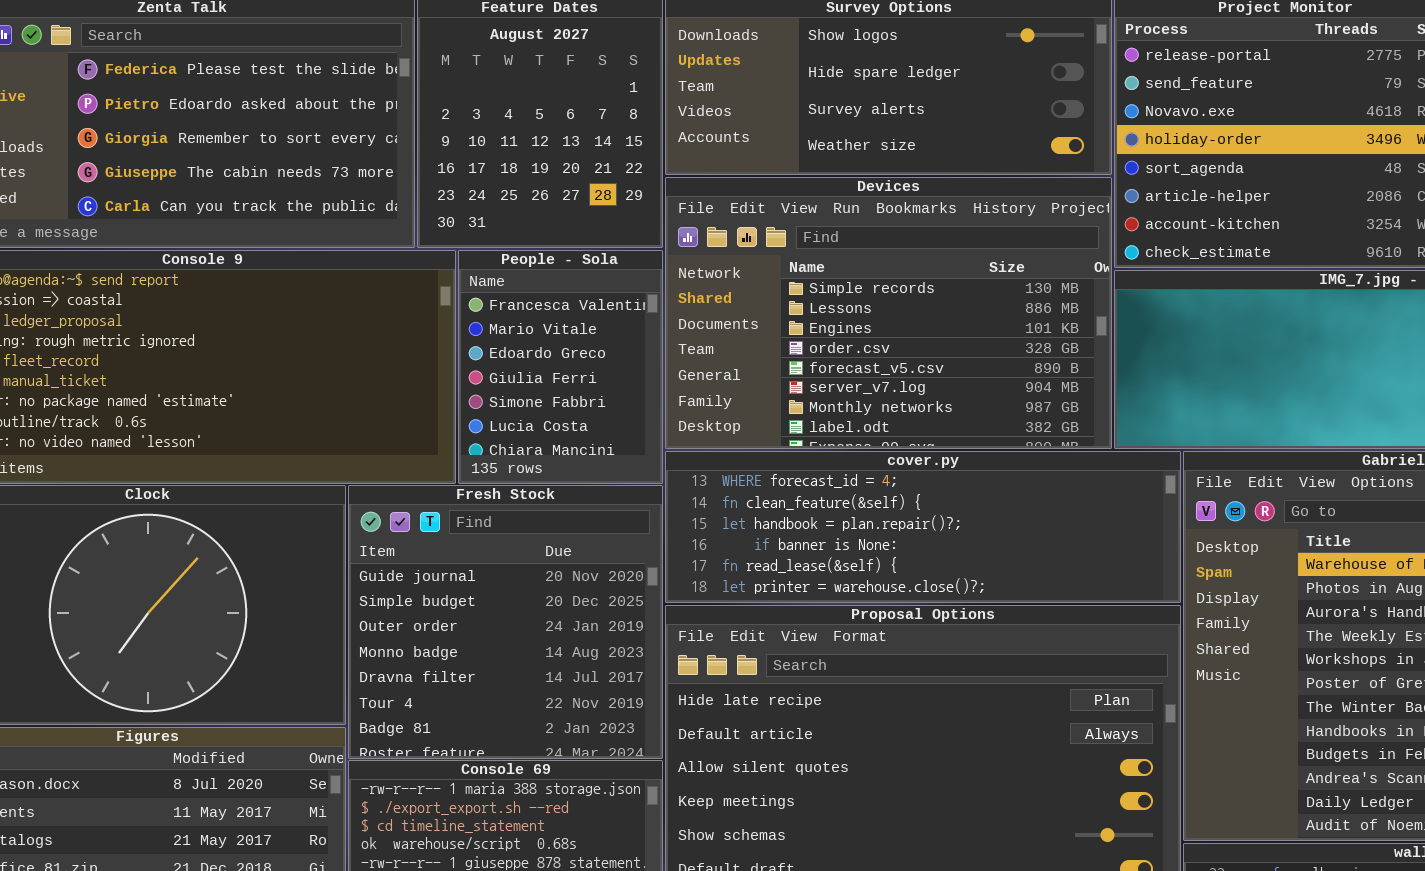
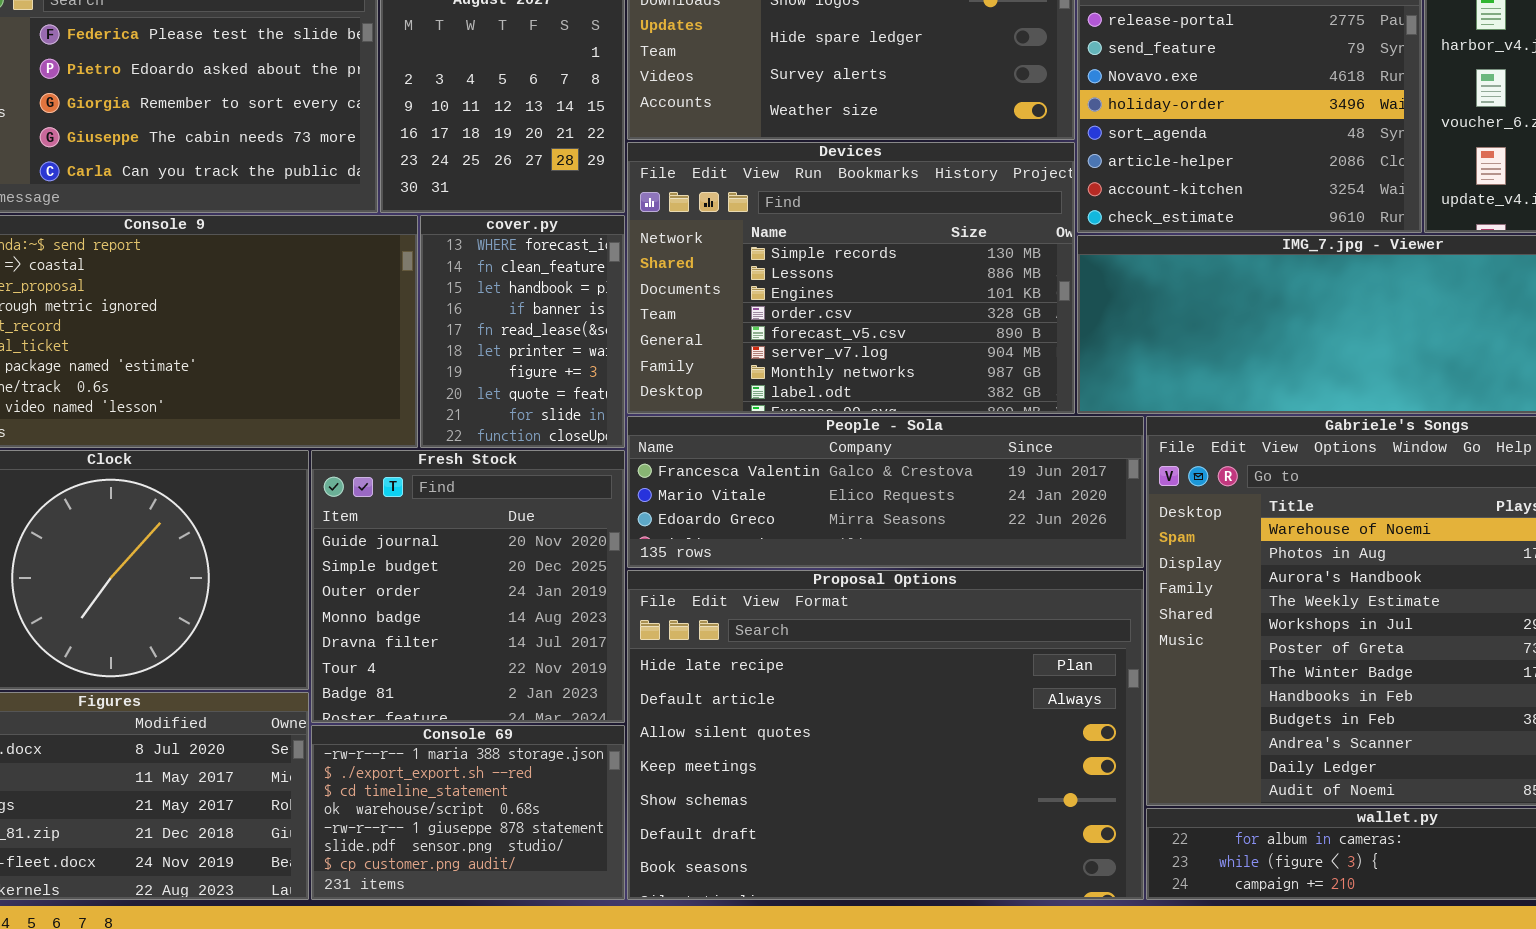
People - Sola: [458,250,663,484] -> [627,416,1144,568], moved, resized
cover.py: [665,451,1181,603] -> [420,215,625,448], moved, resized

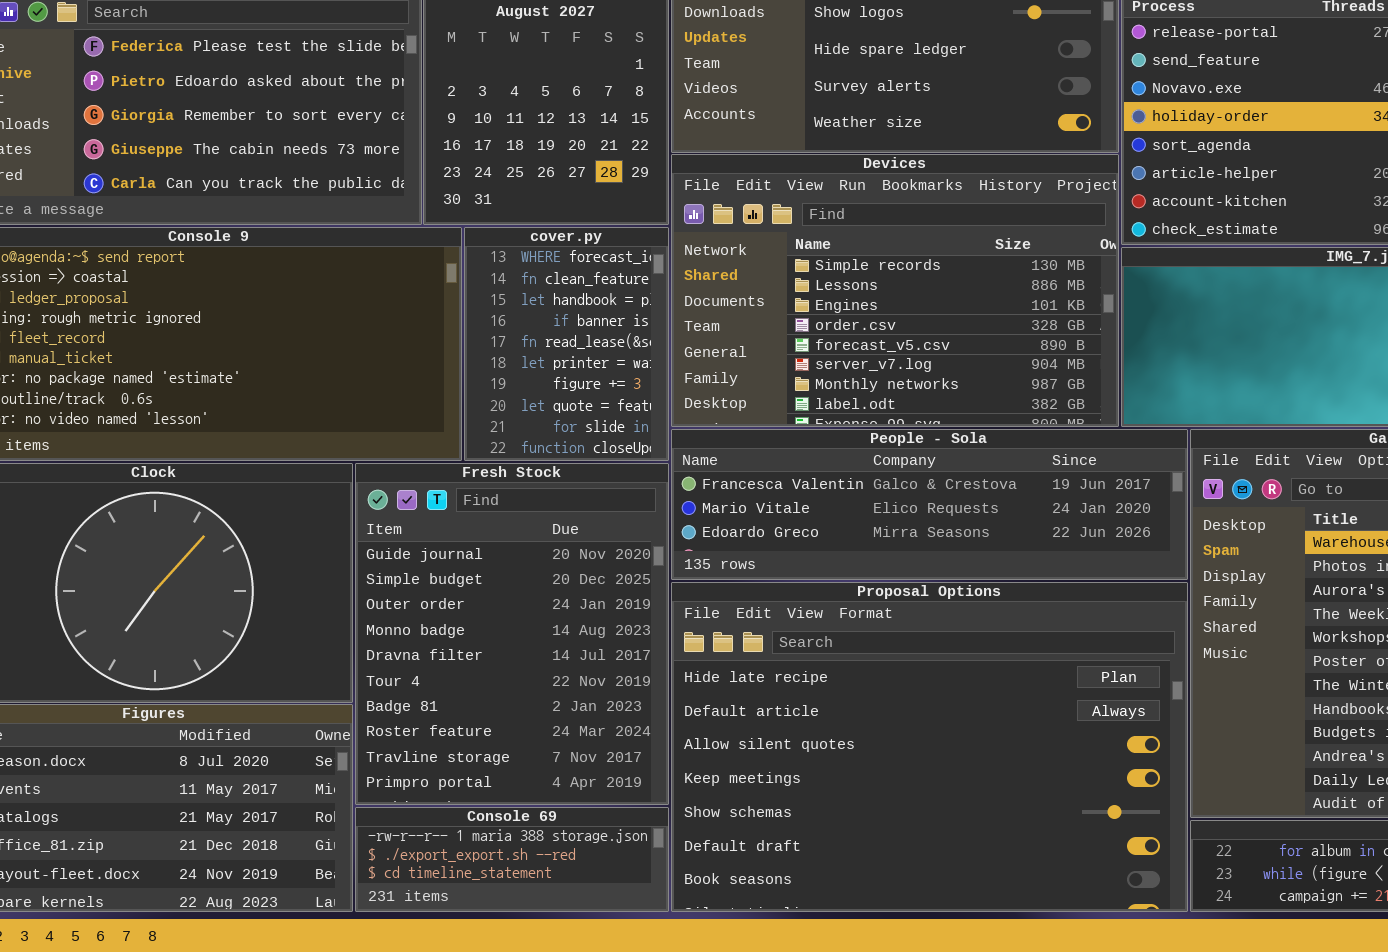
Fresh Stock: [311,450,625,723] -> [355,463,669,805], resized
Console 69: [311,725,625,900] -> [355,807,669,912], resized

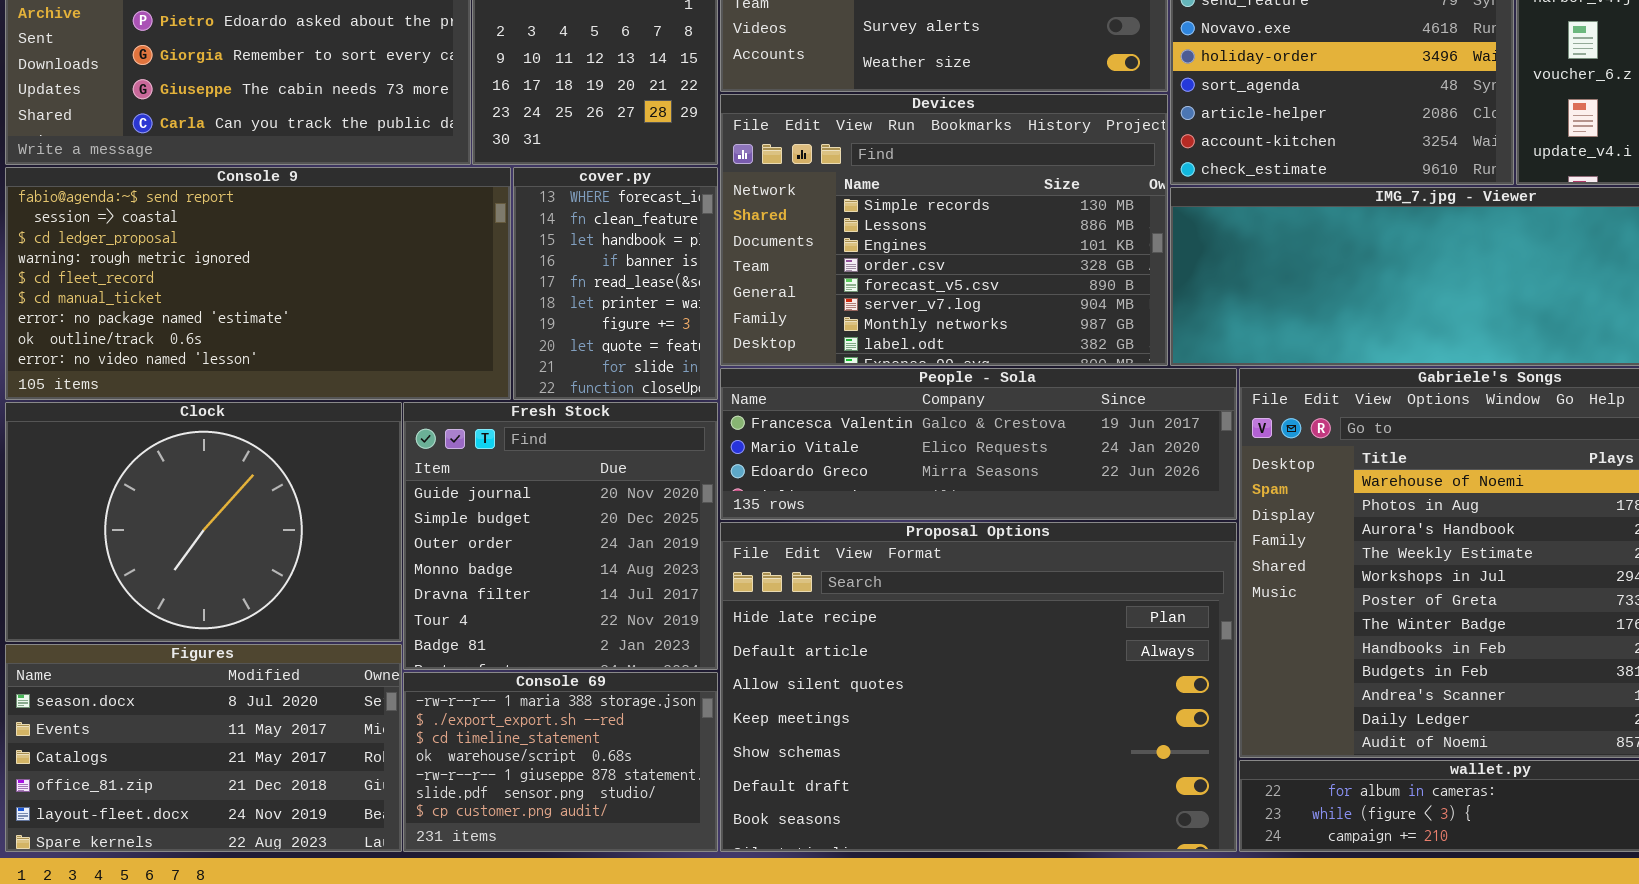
Fresh Stock: [355,463,669,805] -> [403,402,718,670], resized
Console 69: [355,807,669,912] -> [403,672,718,852], resized

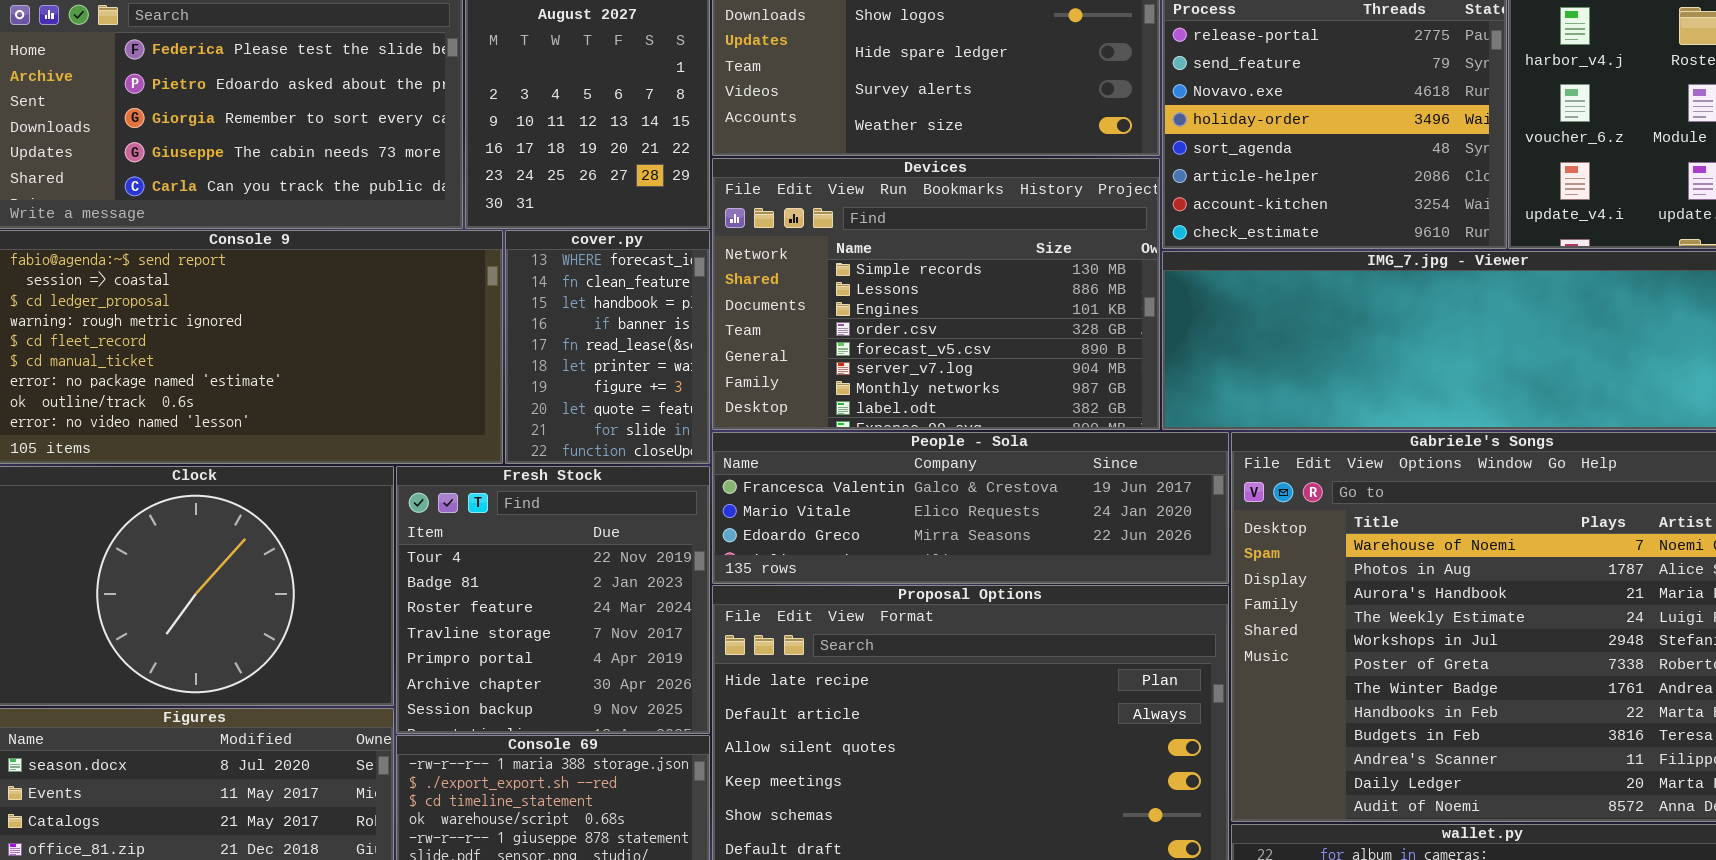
Fresh Stock: [403,402,718,670] -> [396,466,710,734], scrolled down 5 rows

